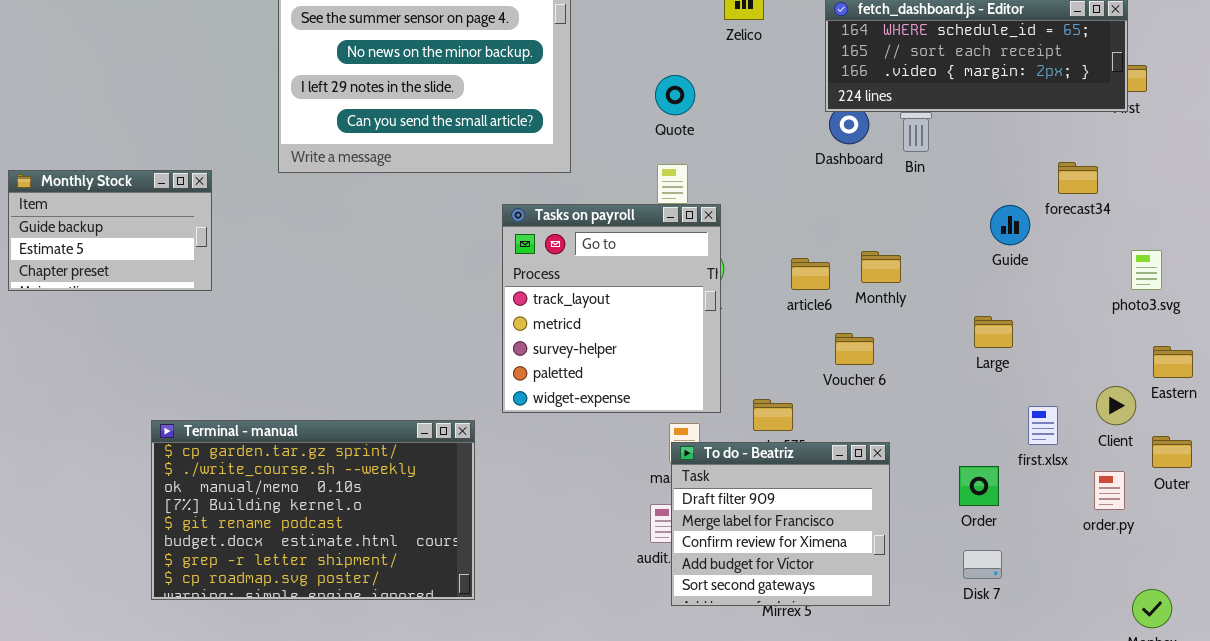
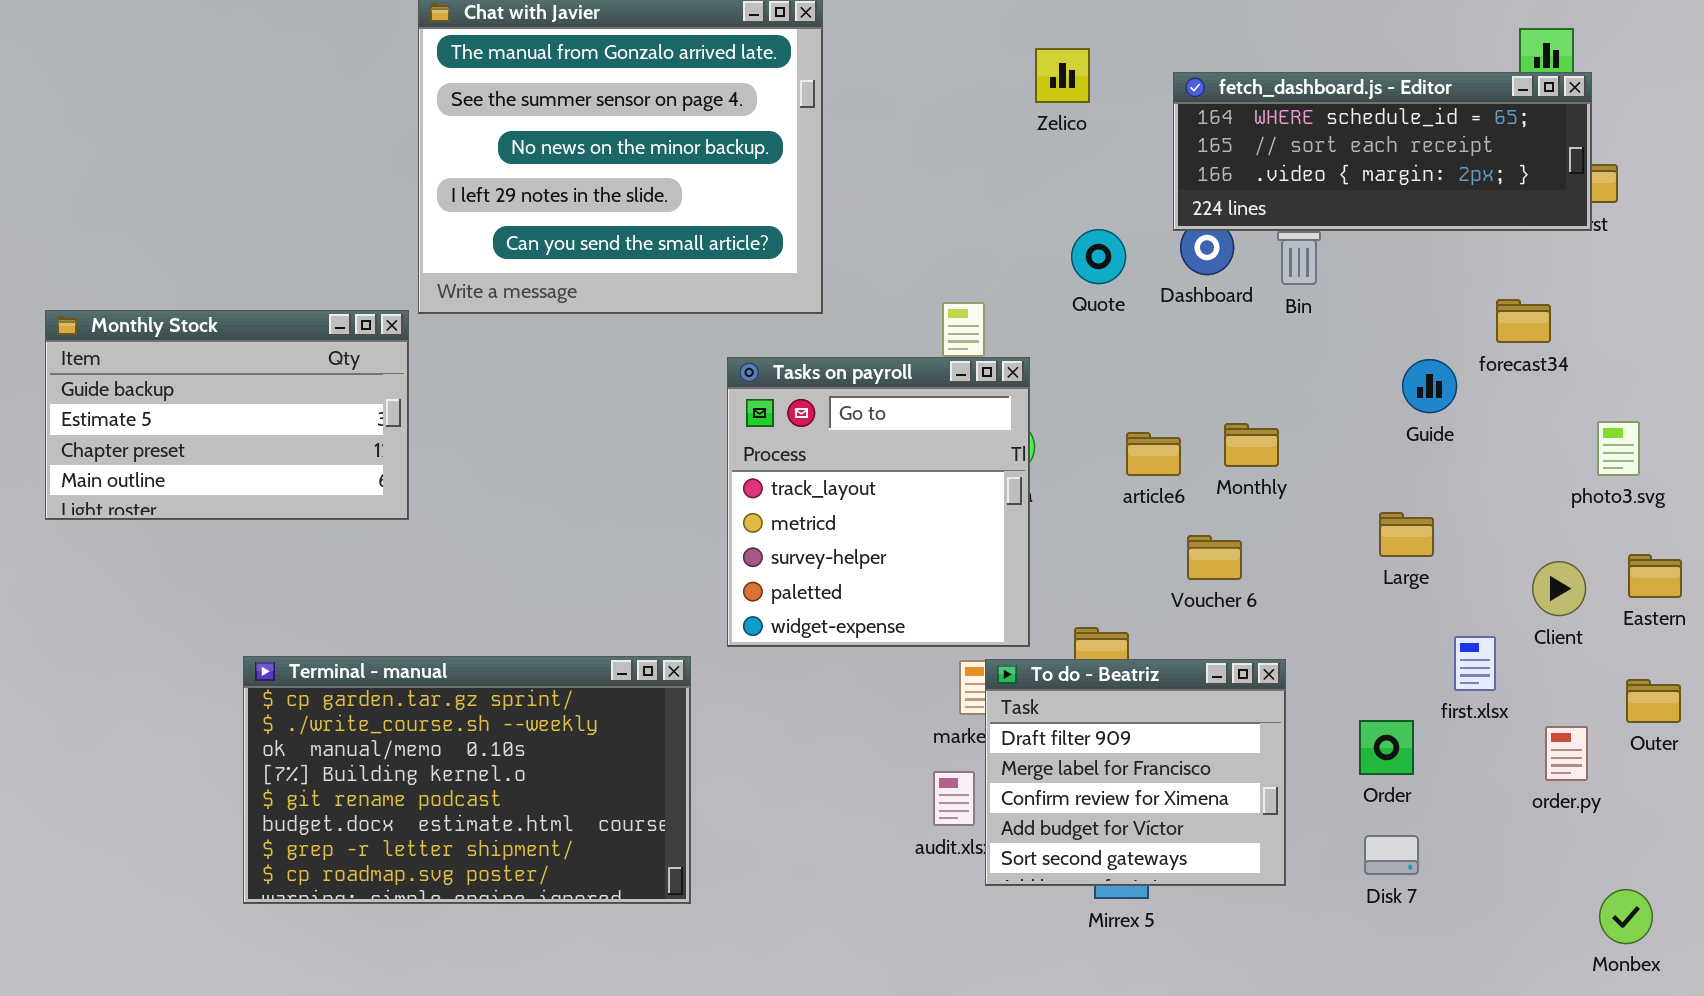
Quote: [655,75,695,115] -> [1071,229,1126,284], moved
Monthly Stock: [8,170,212,291] -> [45,310,409,520], resized
Client: [1096,386,1136,425] -> [1532,561,1586,616], moved
To do - Beatriz: [671,442,890,606] -> [985,659,1286,886], moved

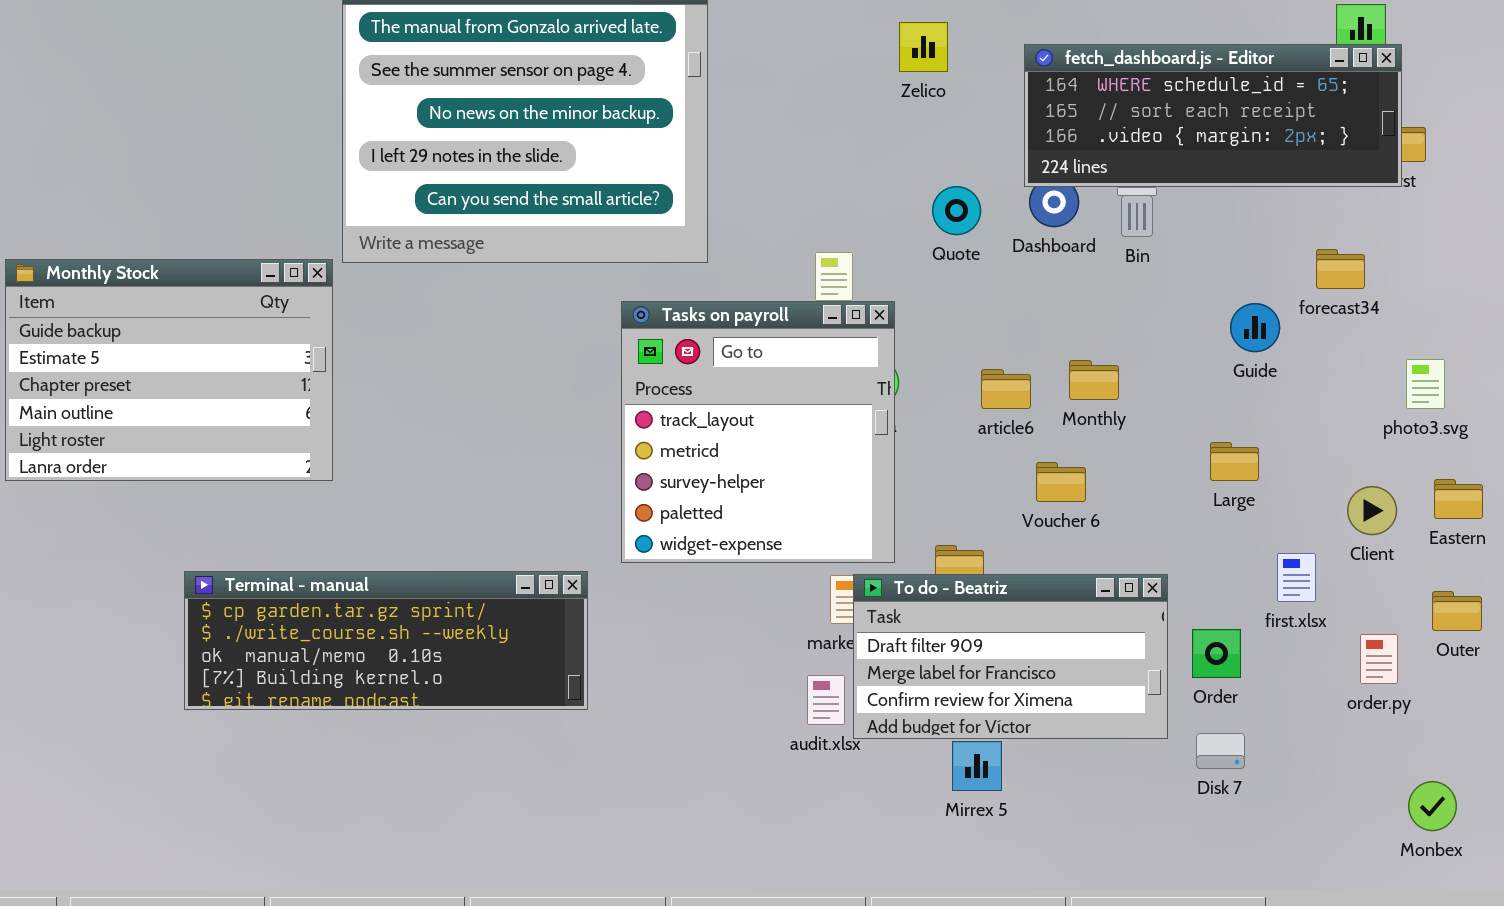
Monthly Stock: [45,310,409,520] -> [5,259,333,481], resized
Terminal - manual: [243,656,691,904] -> [184,571,588,710], resized
To do - Beatriz: [985,659,1286,886] -> [853,574,1168,739], resized

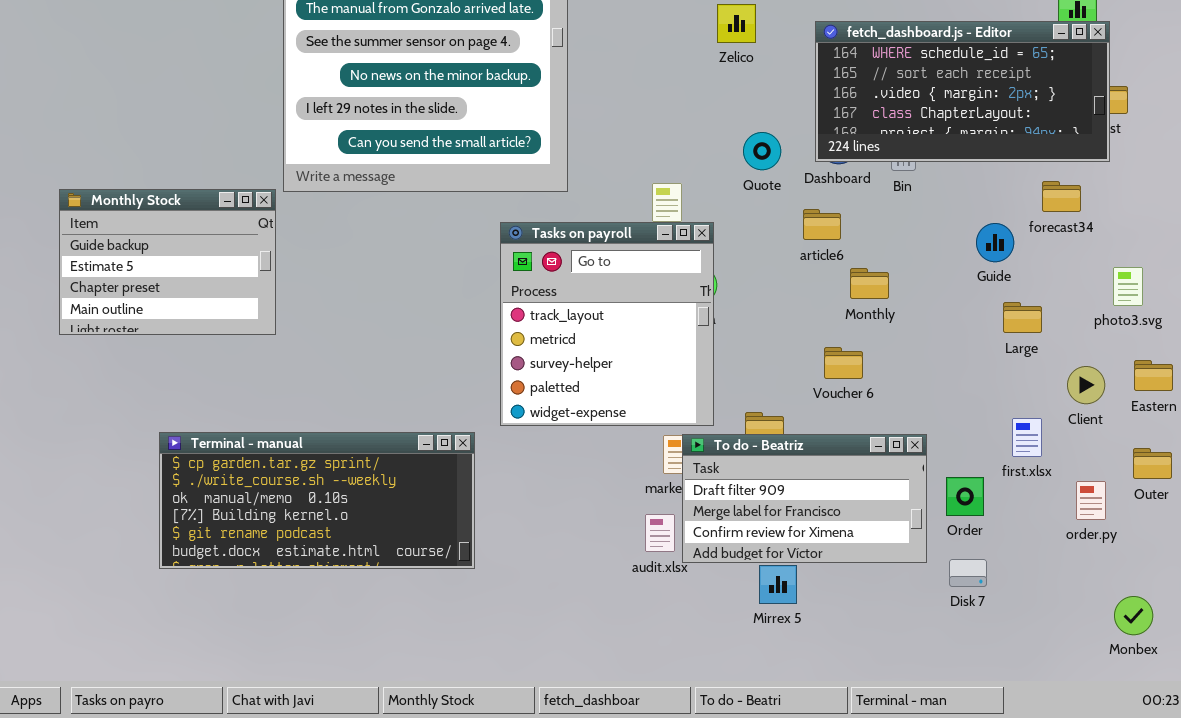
fetch_dashboard.js - Editor: [1024,44,1402,187] -> [815,21,1110,162], resized
Monthly Stock: [5,259,333,481] -> [59,189,276,335], resized
article6: [981,369,1031,409] -> [803,209,841,240], moved
Large: [1210,442,1259,481] -> [1003,302,1042,333], moved
Terminal - manual: [184,571,588,710] -> [159,432,475,569], resized

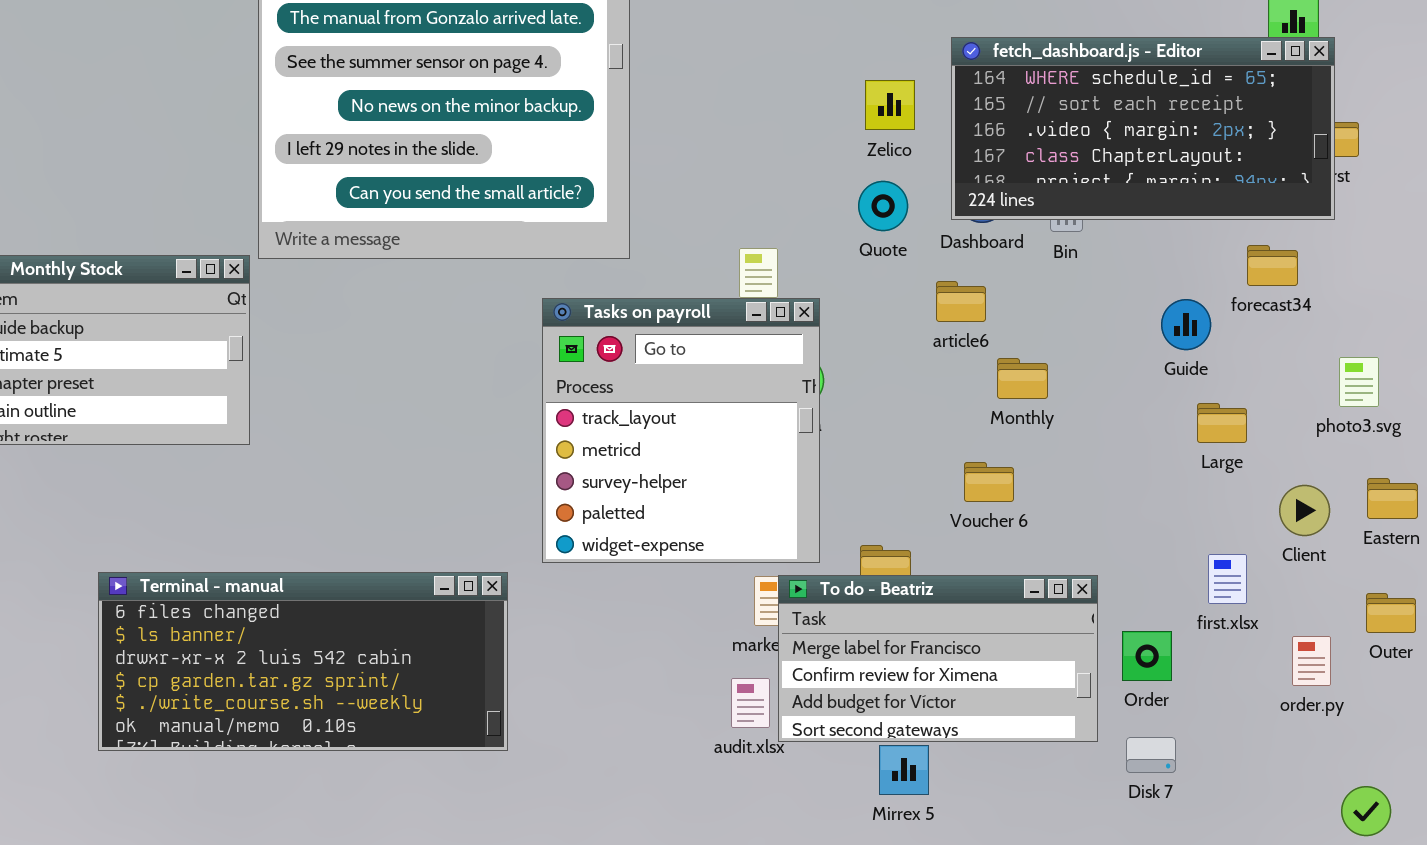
Zelico: [717,4,756,43] -> [865,80,915,130], moved
Terminal - manual: [159,432,475,569] -> [98,572,508,751], scrolled up 3 rows
To do - Beatriz: [682,434,927,563] -> [778,575,1098,742], scrolled down 1 row

